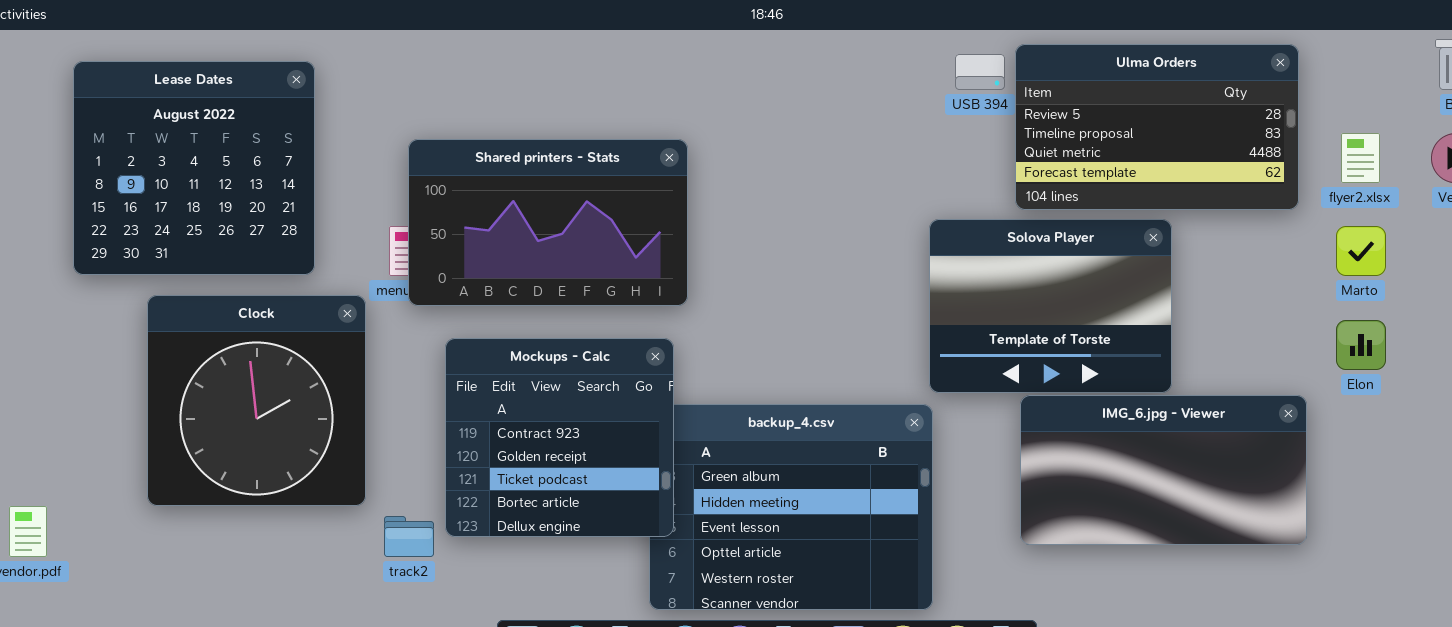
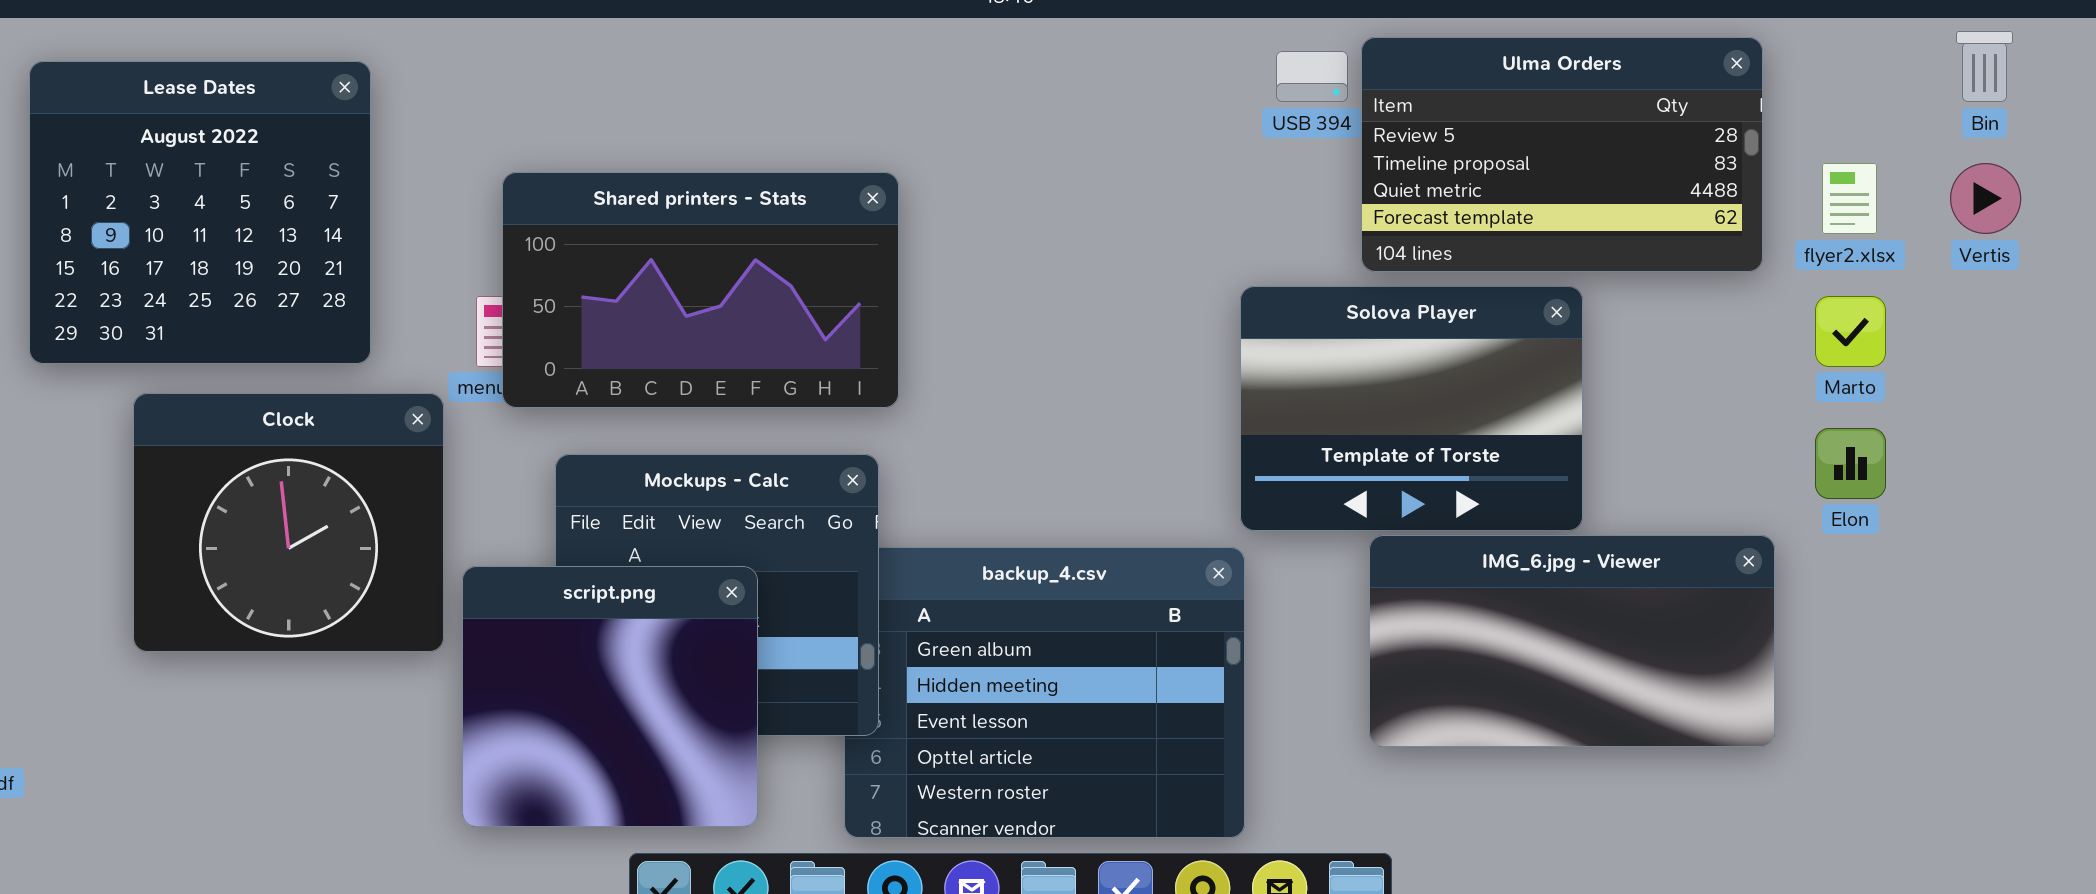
Clock: [147,295,366,506] -> [133,393,444,652], resized
script.png: none -> [462,566,758,827], opened

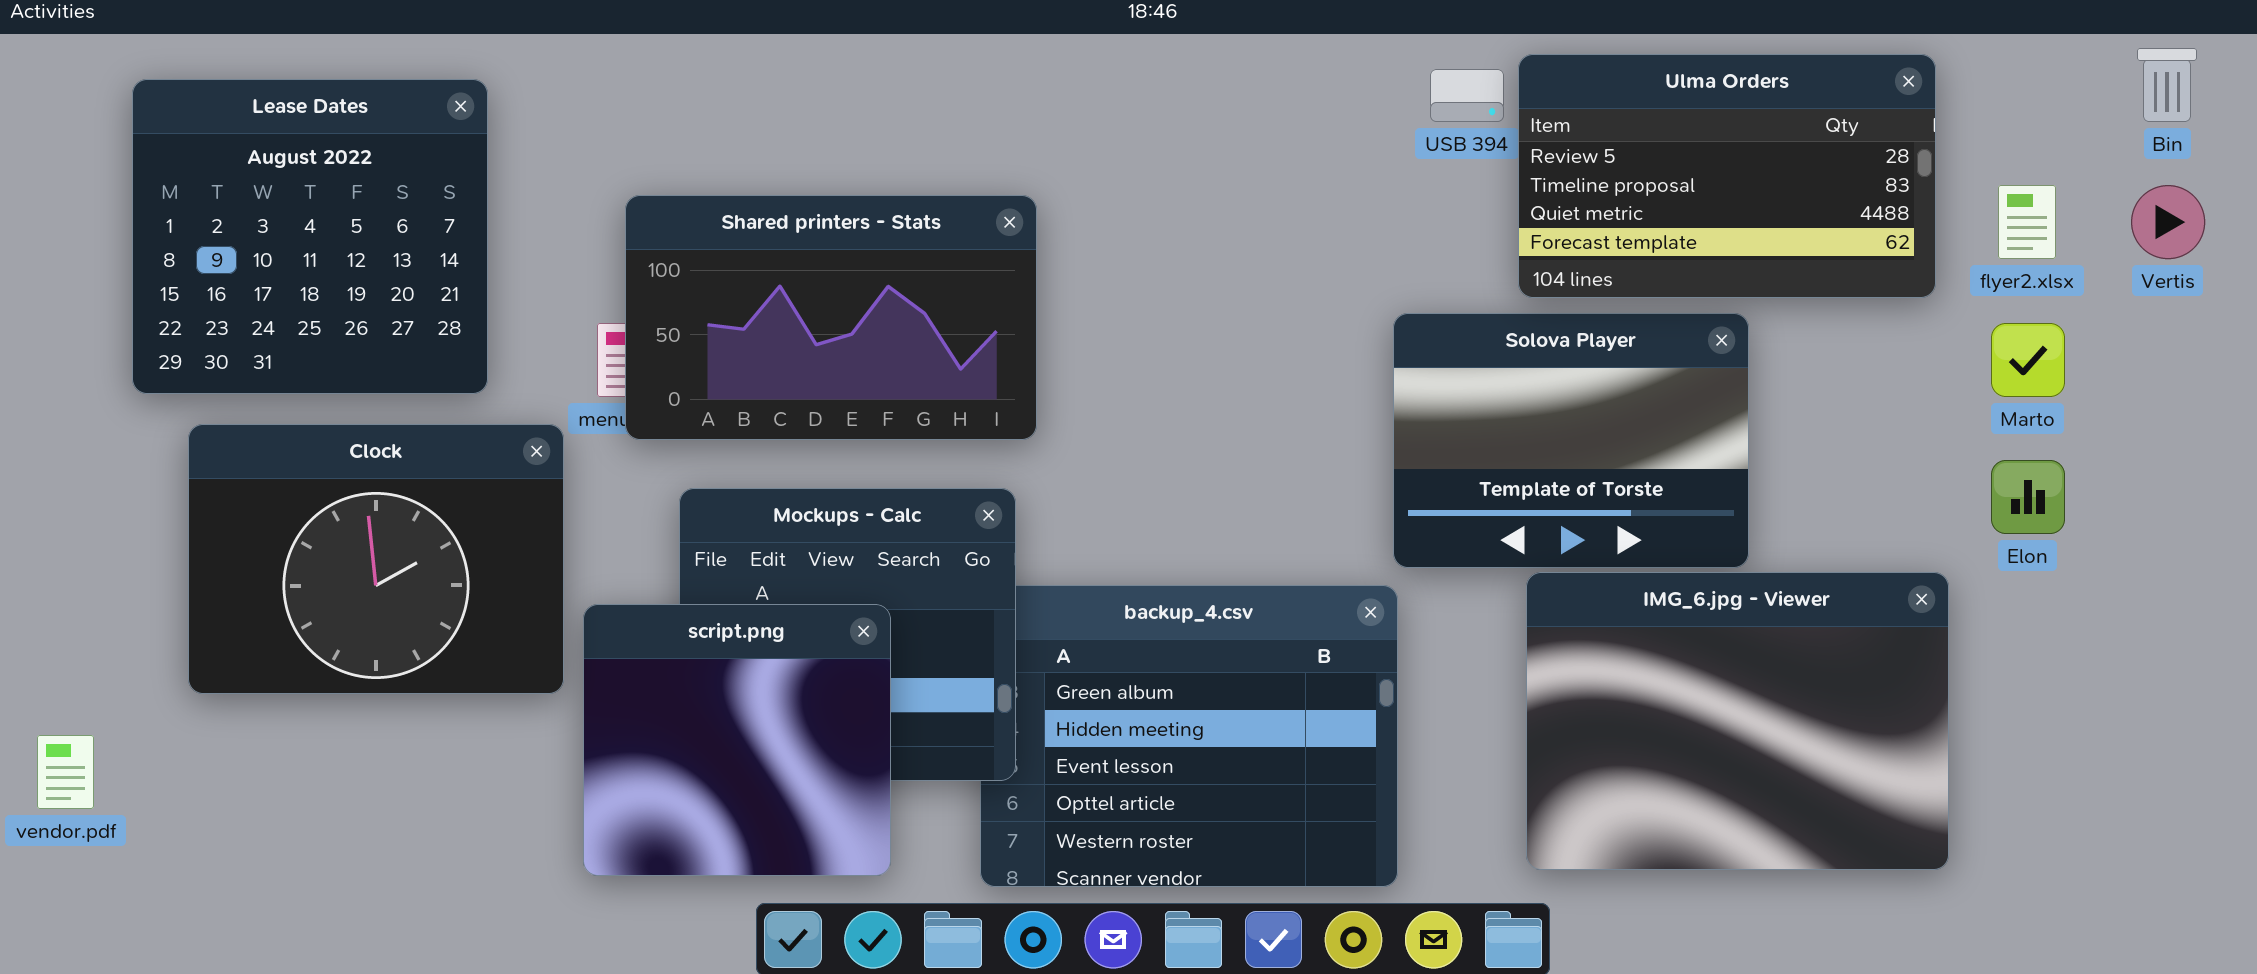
Clock: [133,393,444,652] -> [188,424,564,694], resized
IMG_6.jpg - Viewer: [1369,535,1775,747] -> [1526,572,1949,870], resized

